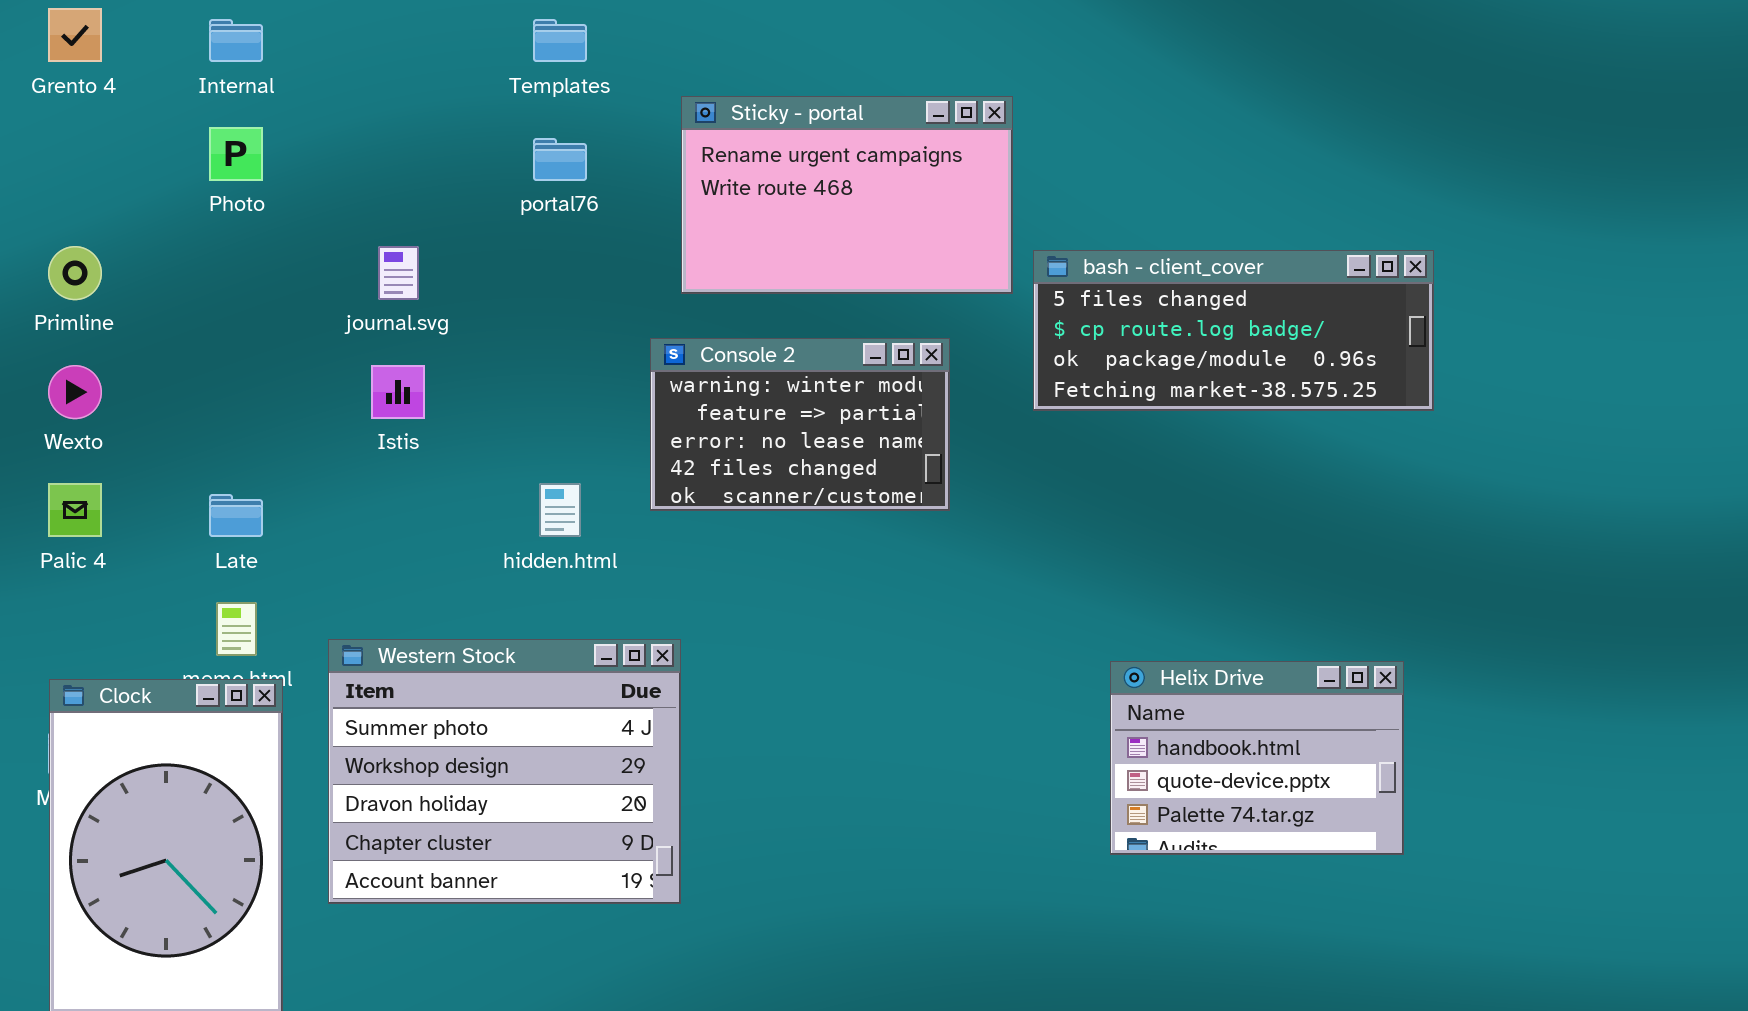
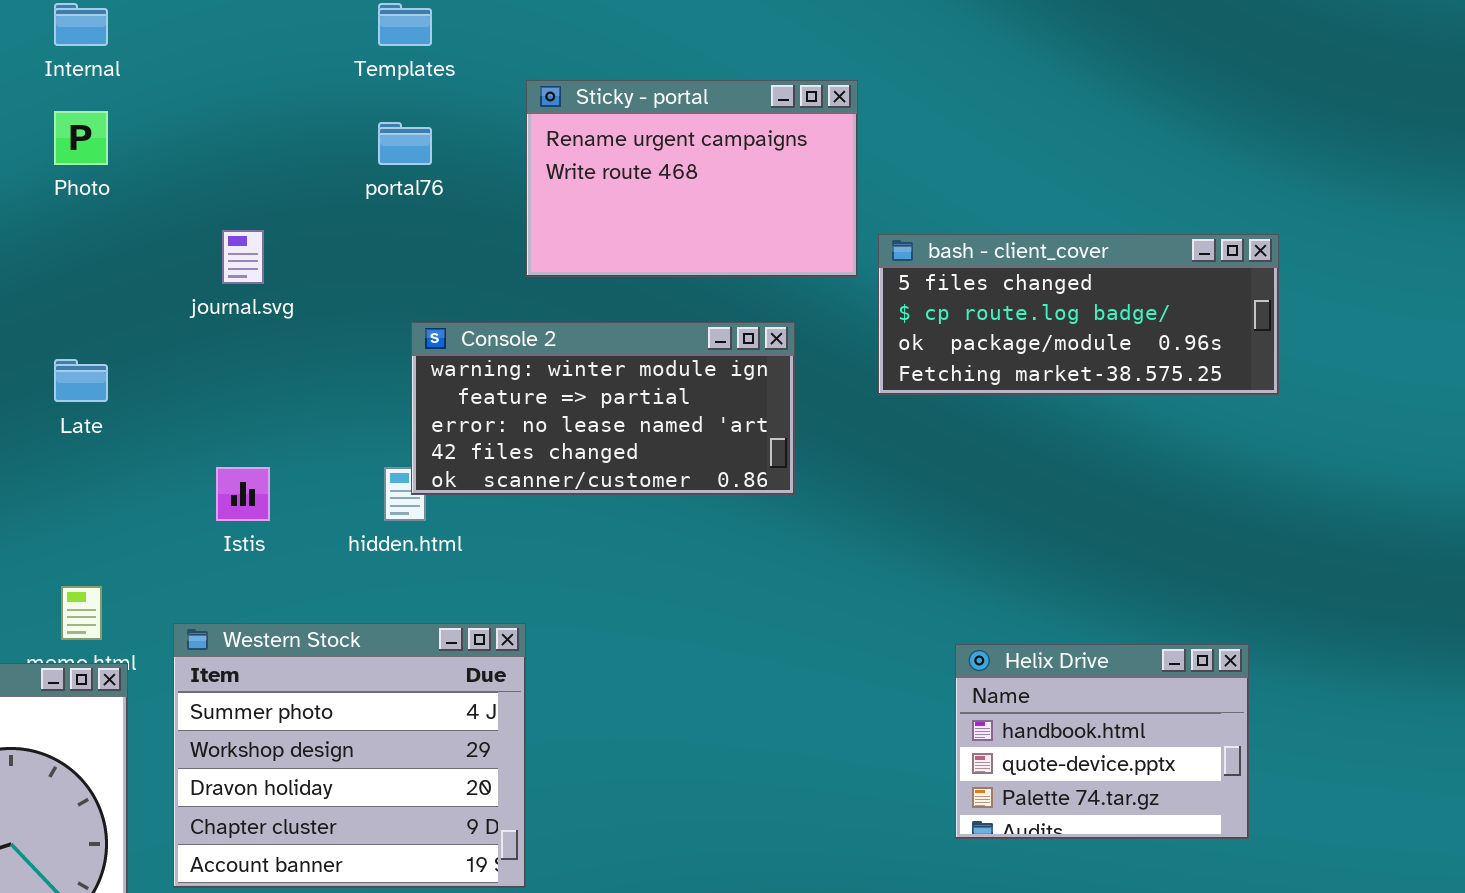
Console 2: [650,338,950,511] -> [411,322,795,495], resized
Istis: [371,365,425,419] -> [216,467,270,521], moved
Late: [209,494,263,537] -> [54,359,108,402], moved

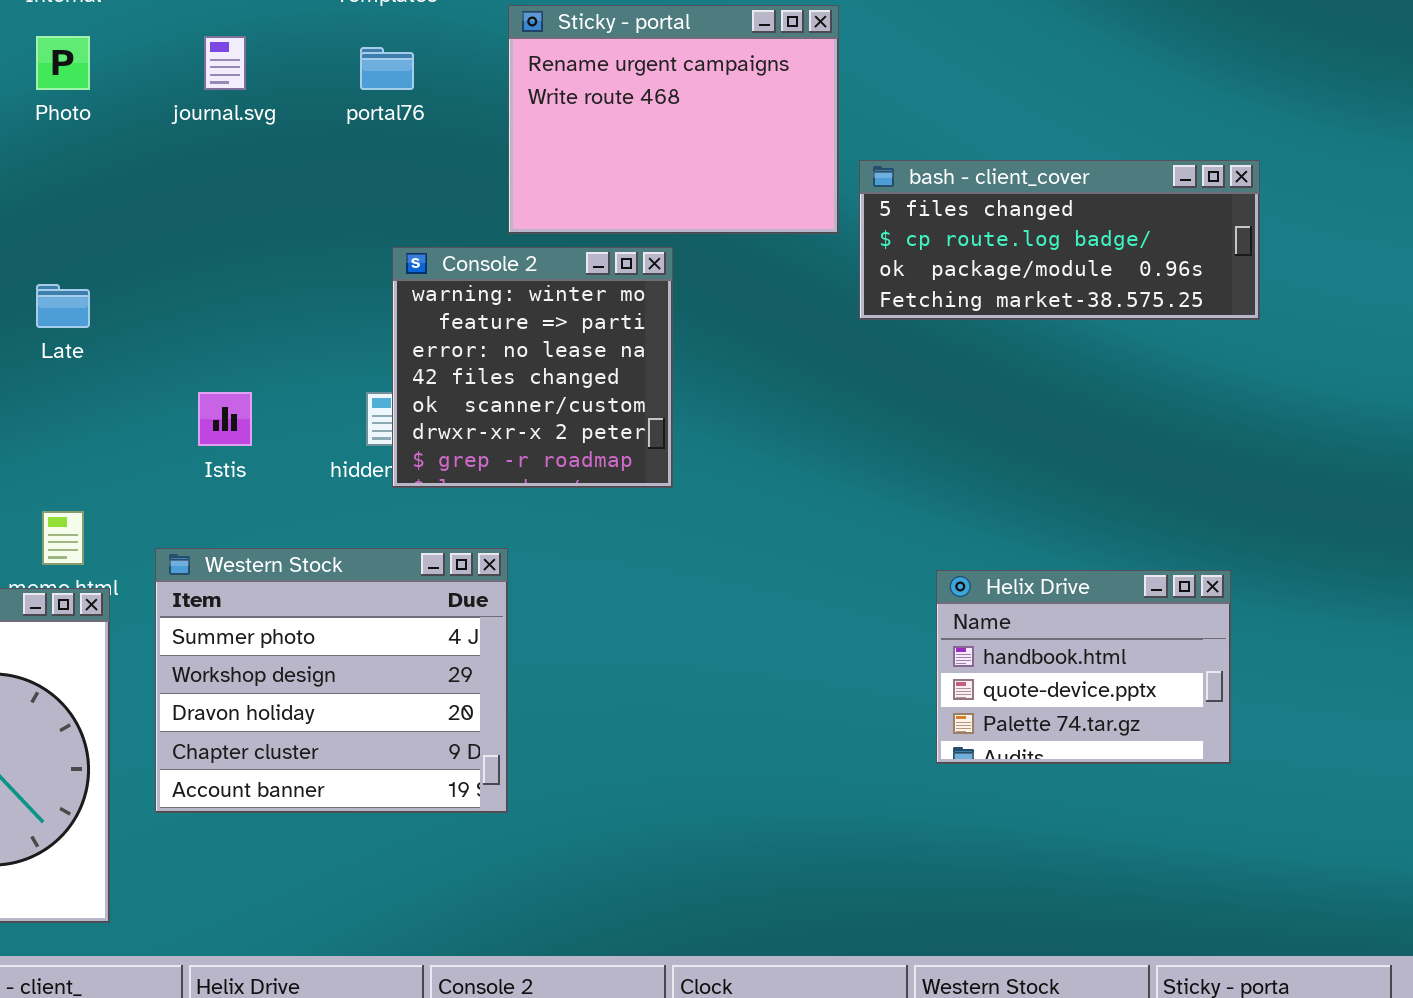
Sticky - portal: [526,80,858,277] -> [508,5,839,234], resized
journal.svg: [222,230,264,284] -> [204,36,246,90], moved
Console 2: [411,322,795,495] -> [392,247,673,488], resized

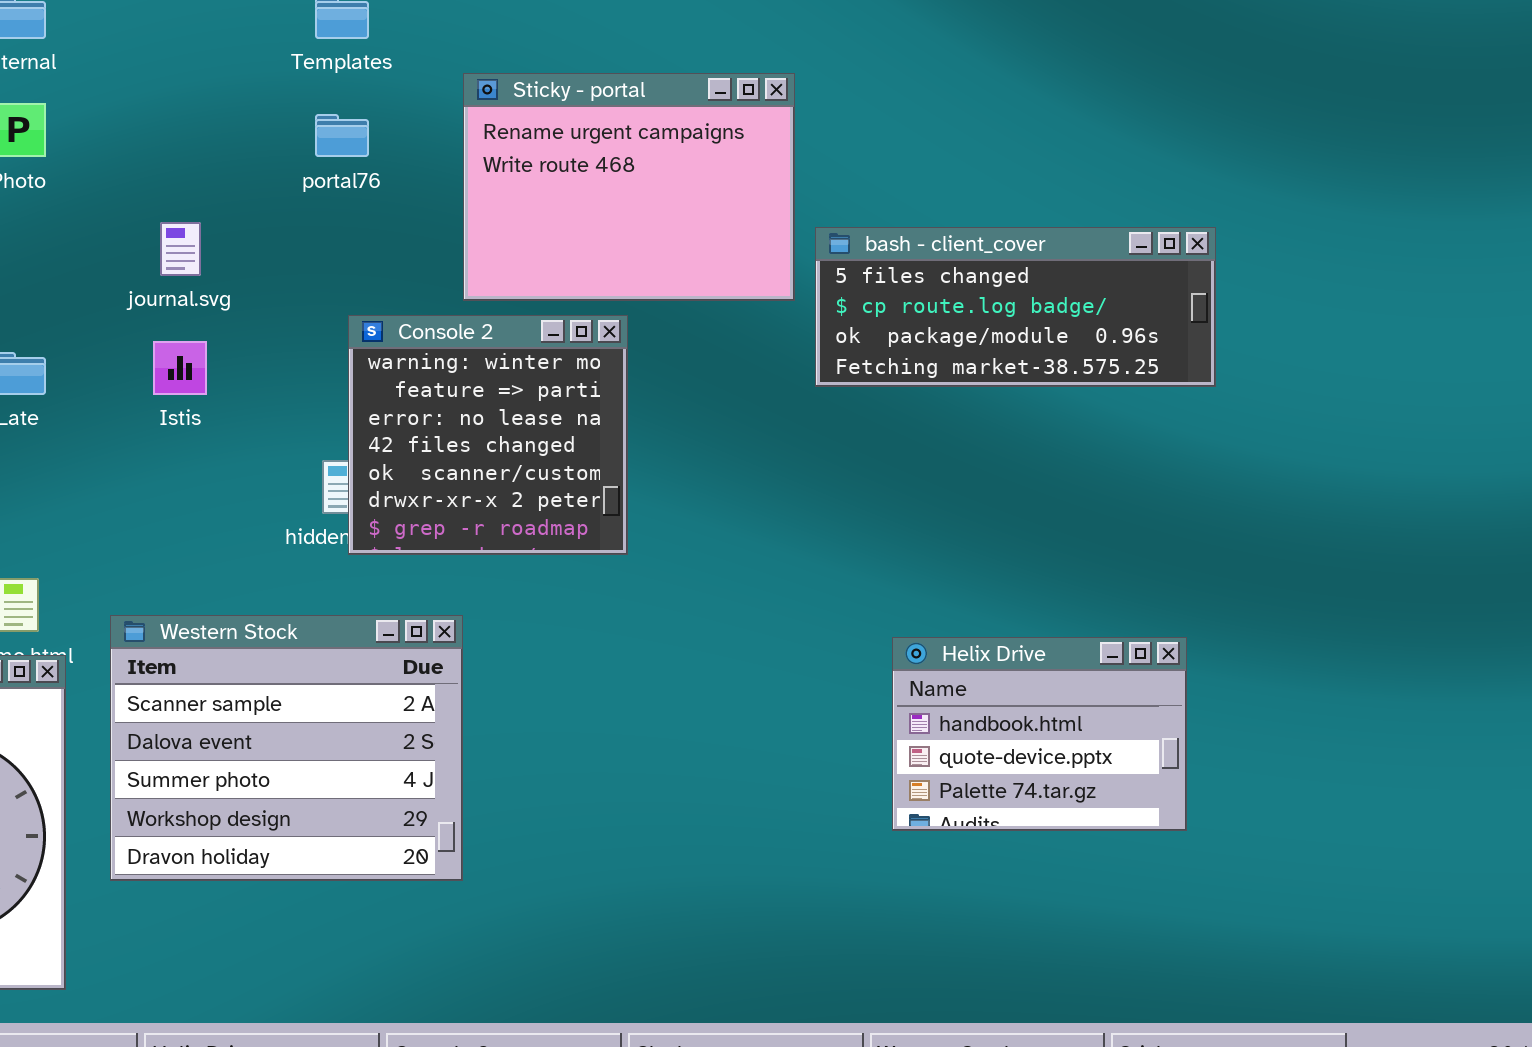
journal.svg: [204,36,246,90] -> [160,222,201,276], moved
Istis: [198,392,252,446] -> [153,341,207,395], moved
Western Stock: [155,548,508,813] -> [110,615,463,881], scrolled up 2 rows

